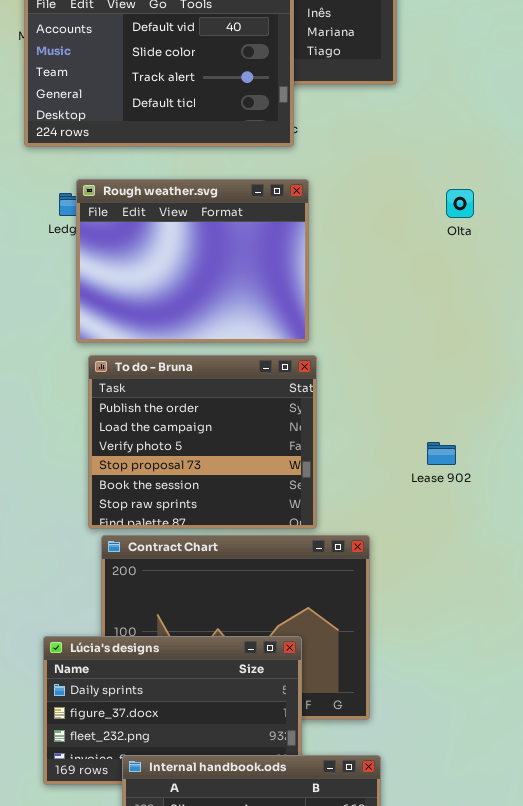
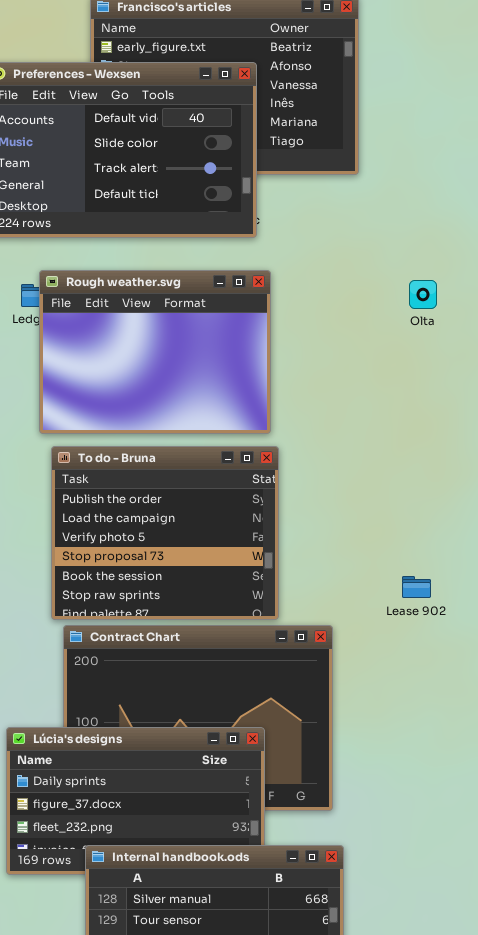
Lease 902: [427,442,456,465] -> [402,576,431,598], moved

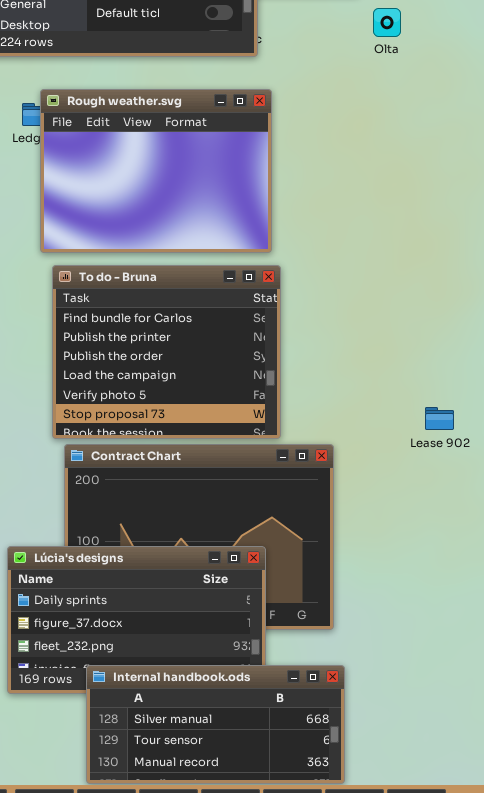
Olta: [409,280,437,309] -> [373,8,401,37], moved
To do - Bruna: [51,446,279,620] -> [52,265,281,439], scrolled up 2 rows
Lease 902: [402,576,431,598] -> [425,407,454,430], moved

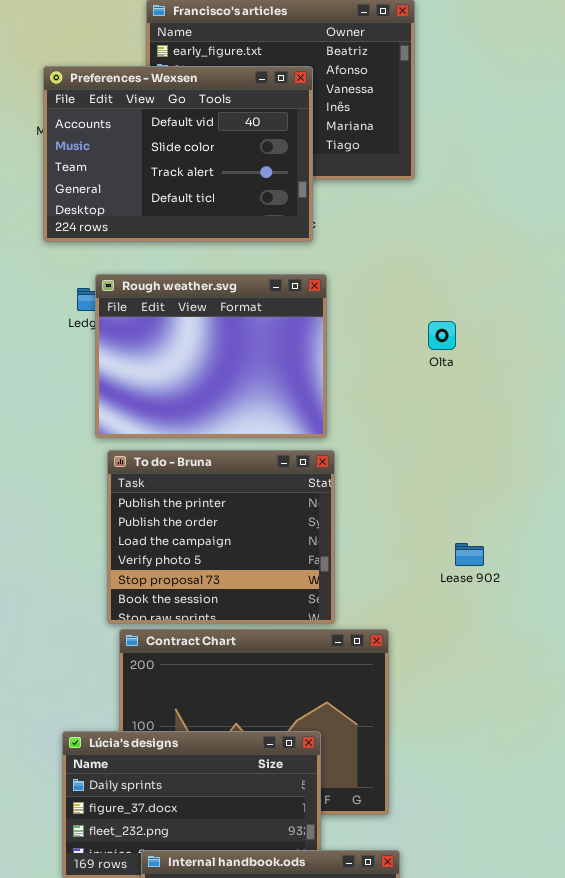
Olta: [373,8,401,37] -> [428,321,456,350], moved
To do - Bruna: [52,265,281,439] -> [107,450,335,624], scrolled down 1 row
Lease 902: [425,407,454,430] -> [455,543,484,566], moved

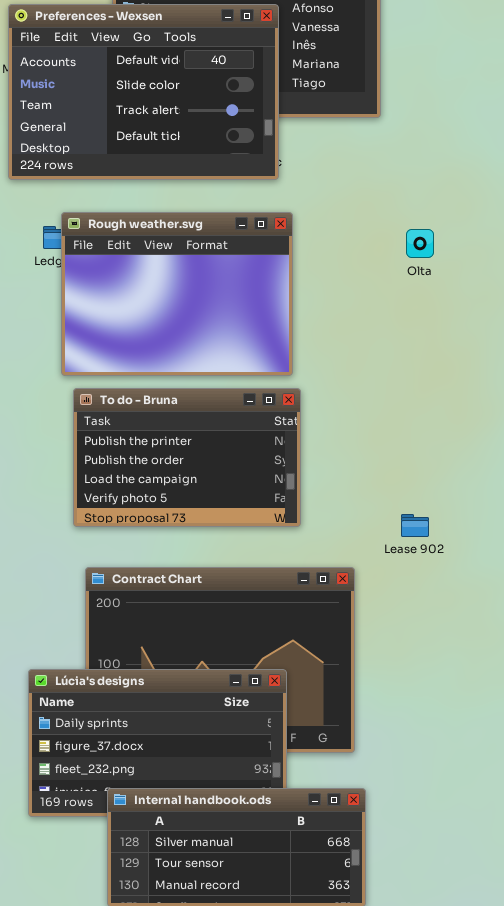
Olta: [428,321,456,350] -> [406,229,434,258], moved
To do - Bruna: [107,450,335,624] -> [73,388,301,527], resized
Lease 902: [455,543,484,566] -> [401,514,429,537], moved

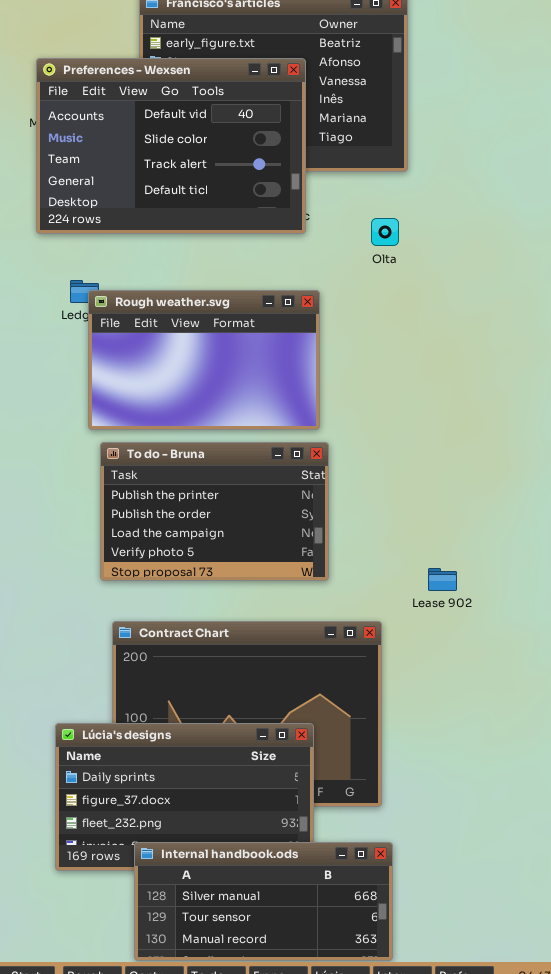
Rough weather.svg: [61,212,293,376] -> [88,290,320,430], resized
Olta: [406,229,434,258] -> [371,218,399,246], moved

